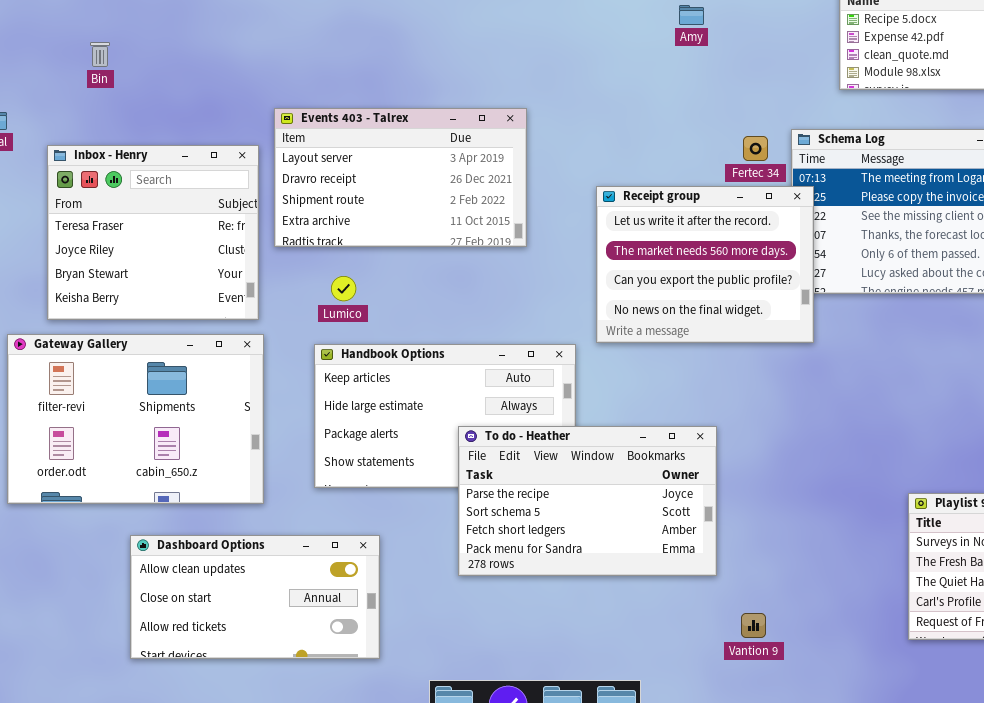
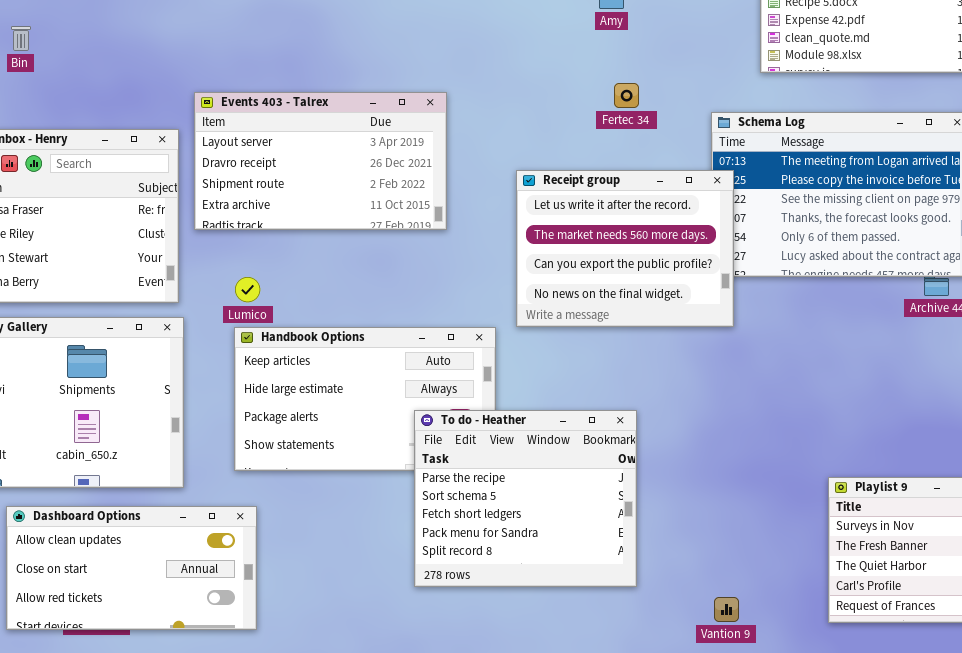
Fertec 34: [743,136,768,161] -> [614,83,639,108], moved
Lumico: [331,276,356,301] -> [235,277,260,302], moved
To do - Heather: [458,426,717,576] -> [414,410,637,587], resized
Dashboard Options: [130,535,380,659] -> [6,506,257,630], moved
Vantion 9: [741,613,766,638] -> [714,597,739,622], moved

